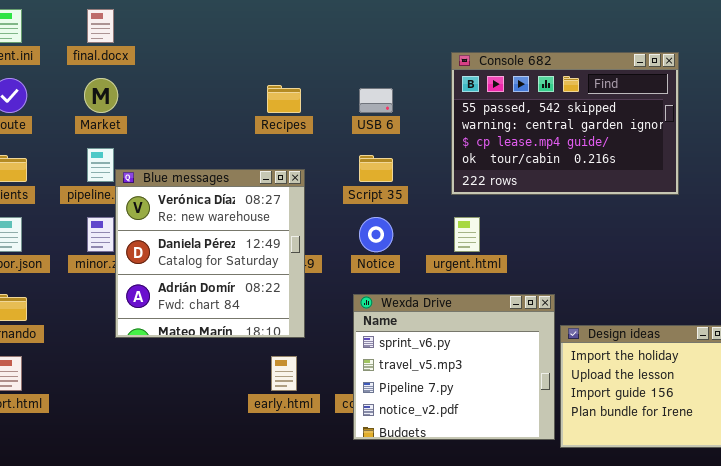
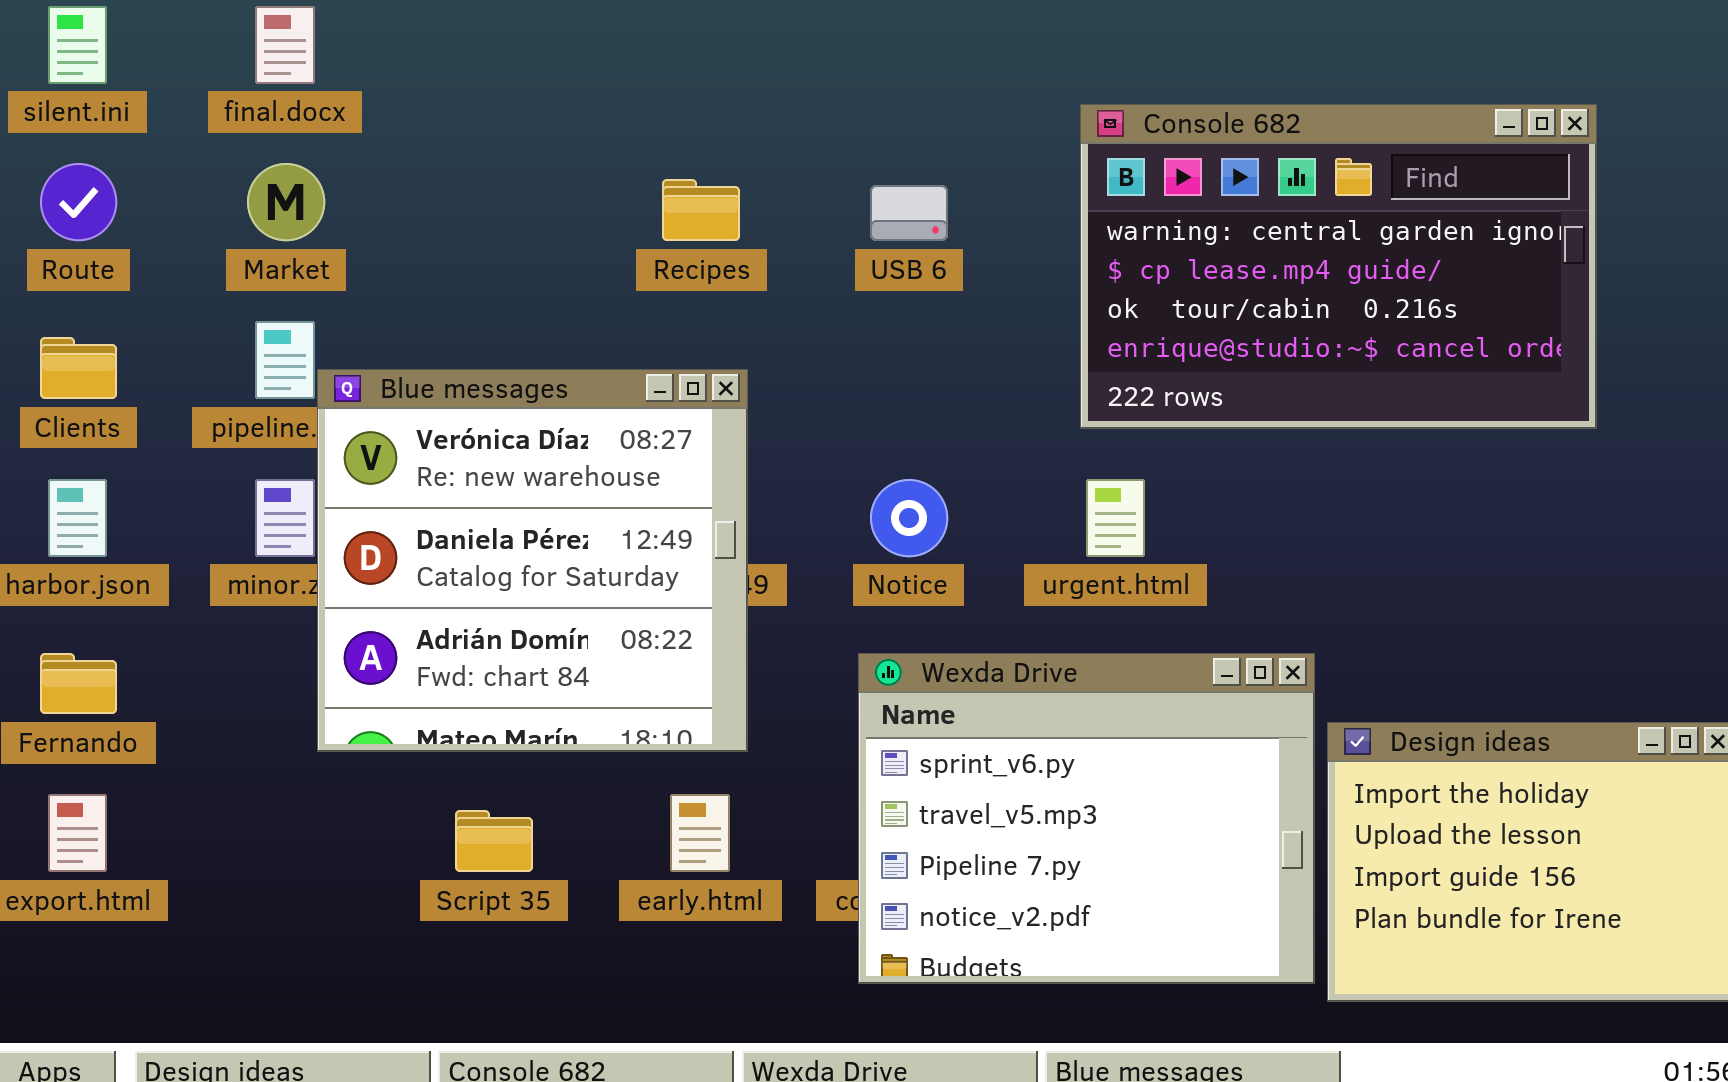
Console 682: [451,52,679,195] -> [1080,104,1597,429], scrolled down 1 row
Script 35: [359,155,393,182] -> [455,810,533,872], moved

